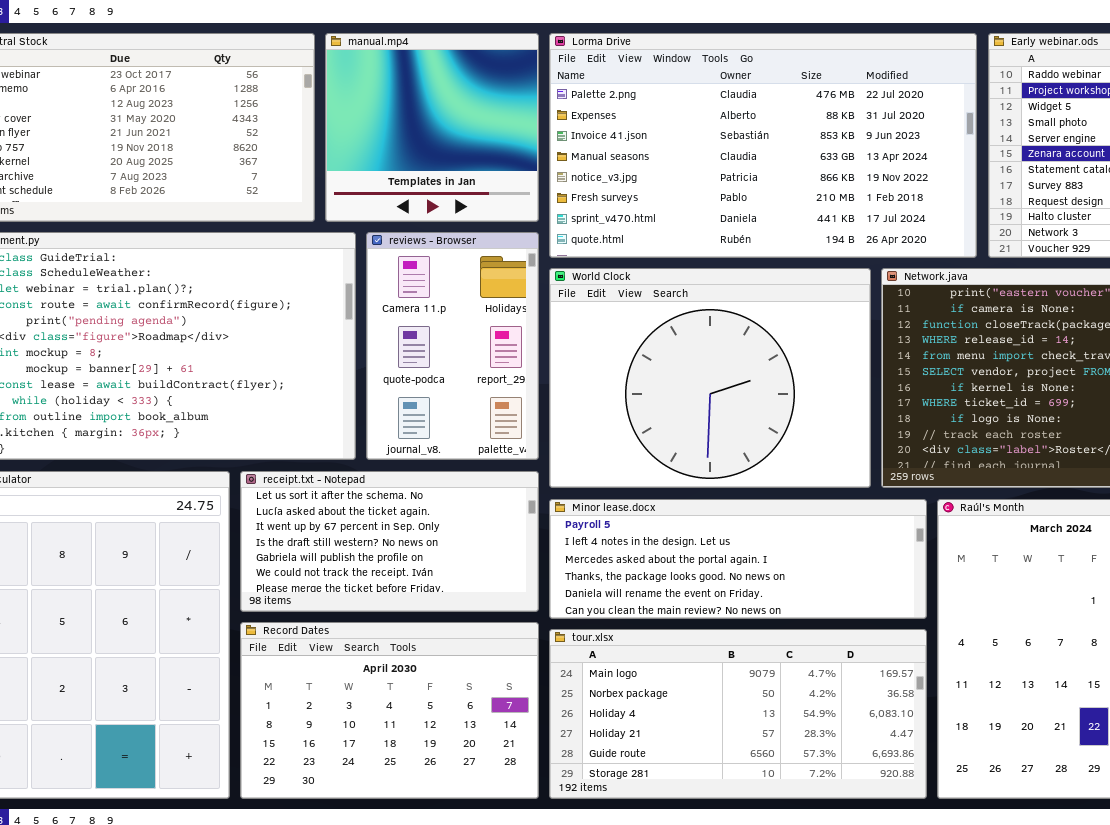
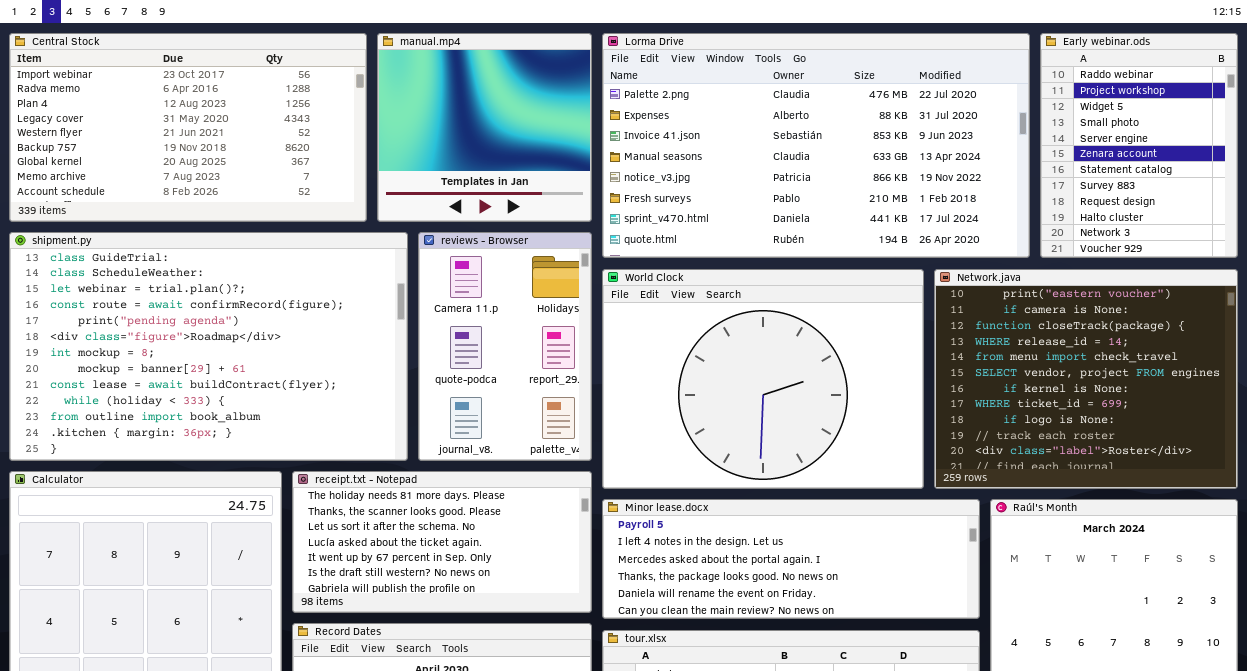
receipt.txt - Notepad: [240,471,539,612] -> [292,471,592,613], scrolled up 2 rows

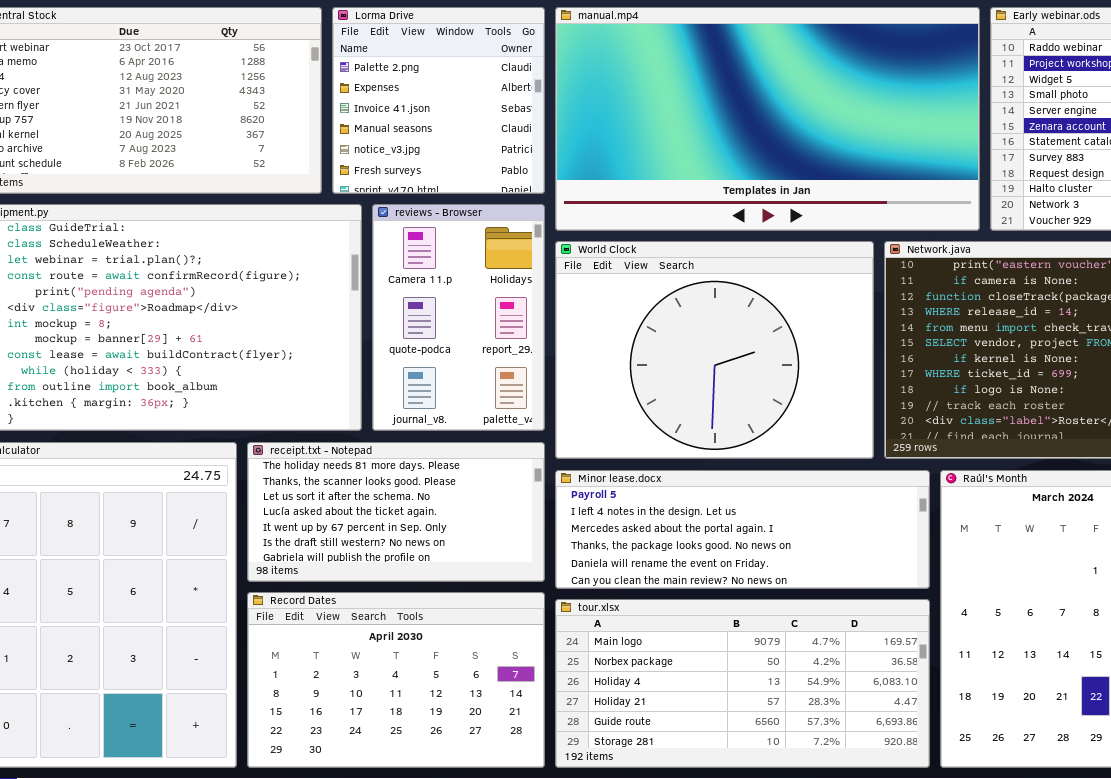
manual.mp4: [377,33,592,222] -> [555,7,980,231], moved, resized
Lorma Drive: [602,33,1030,258] -> [332,7,545,194], moved, resized

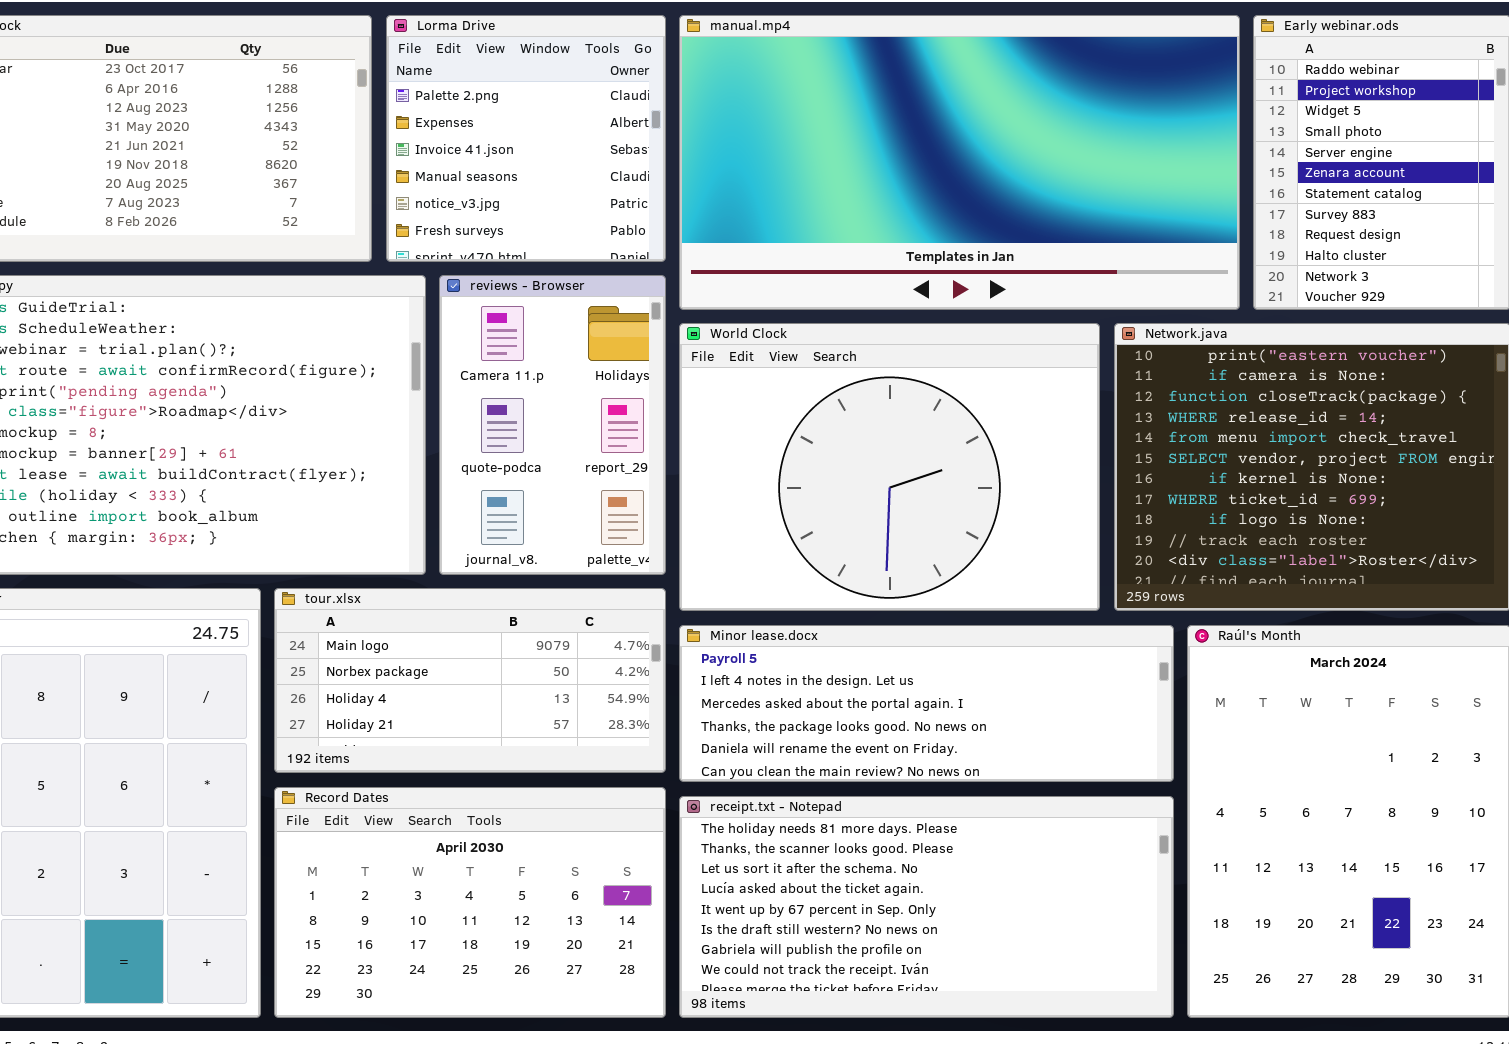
receipt.txt - Notepad: [247,442,545,582] -> [679,796,1174,1018], moved, resized
tour.xlsx: [555,599,930,768] -> [274,588,666,773], moved, resized

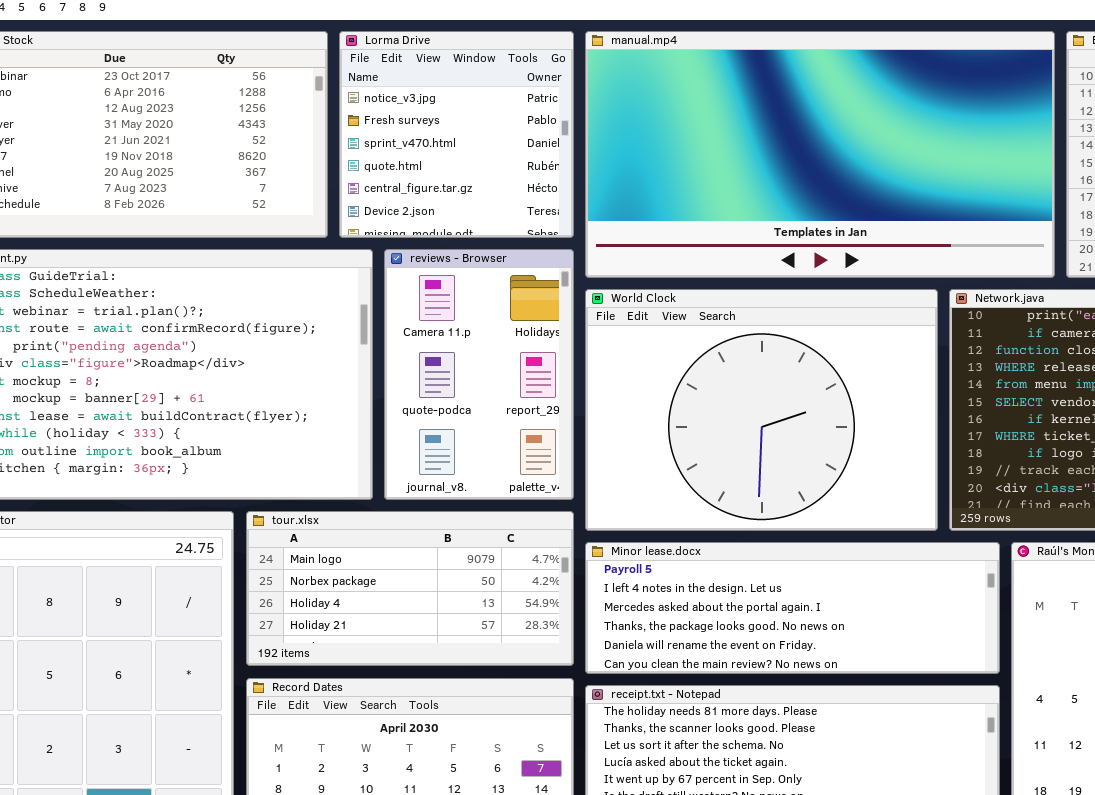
Lorma Drive: [386,15,666,262] -> [339,31,574,238], scrolled down 4 rows

